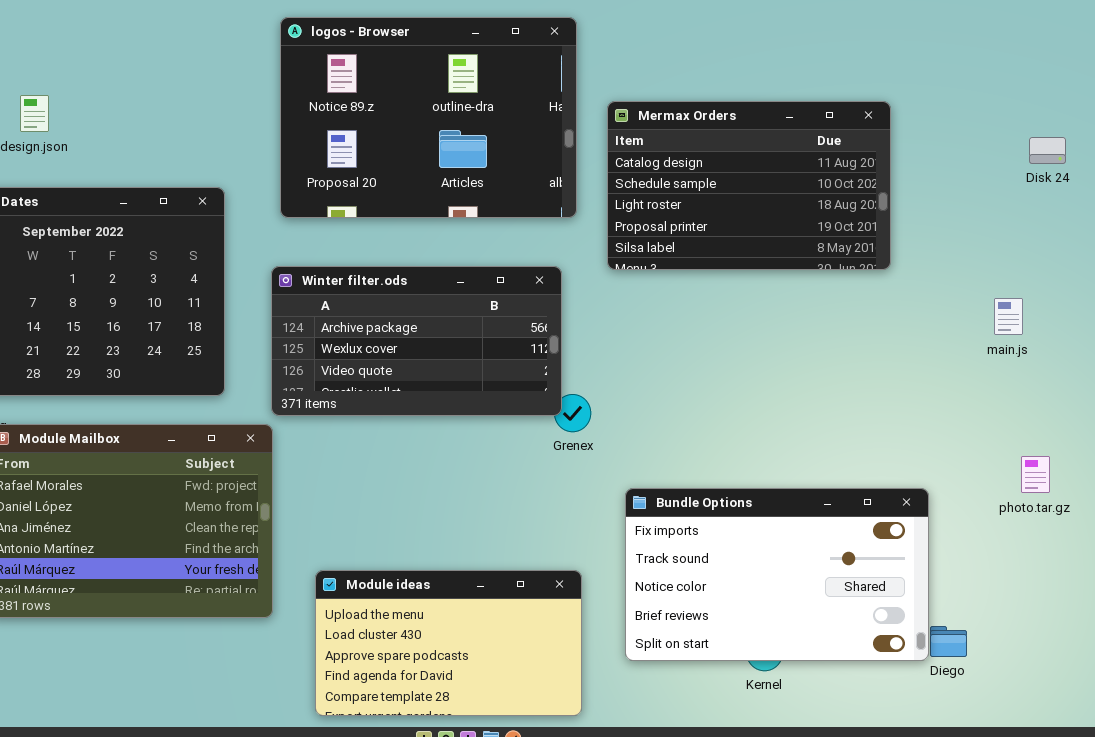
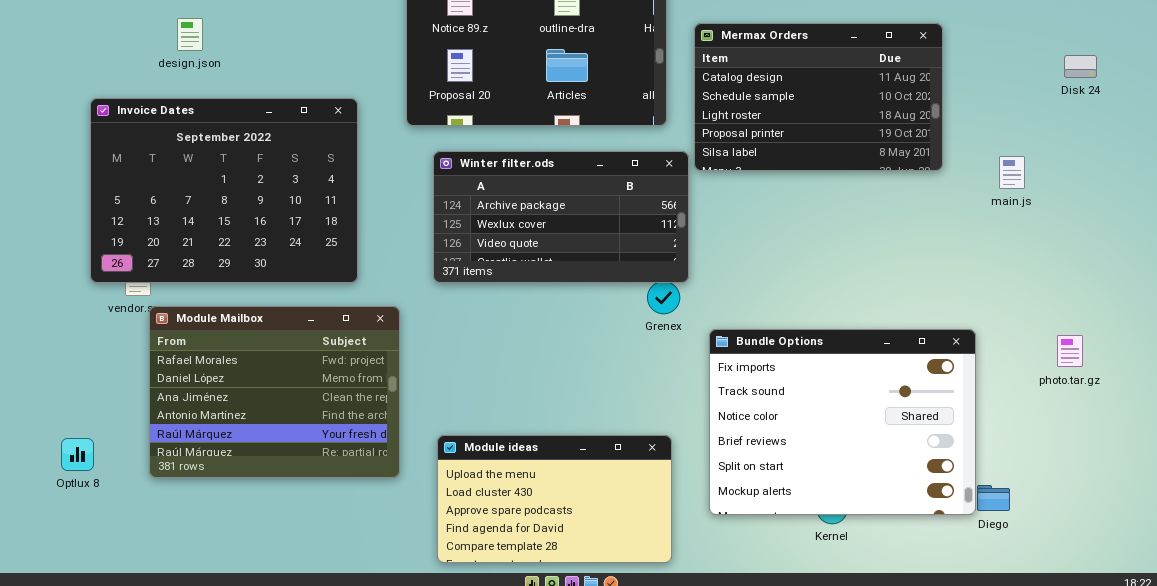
Winter filter.ods: [271,266,562,416] -> [433,151,689,283], moved
main.js: [994,298,1023,335] -> [999,156,1025,189], moved
Bundle Options: [625,488,929,661] -> [709,329,976,515], resized

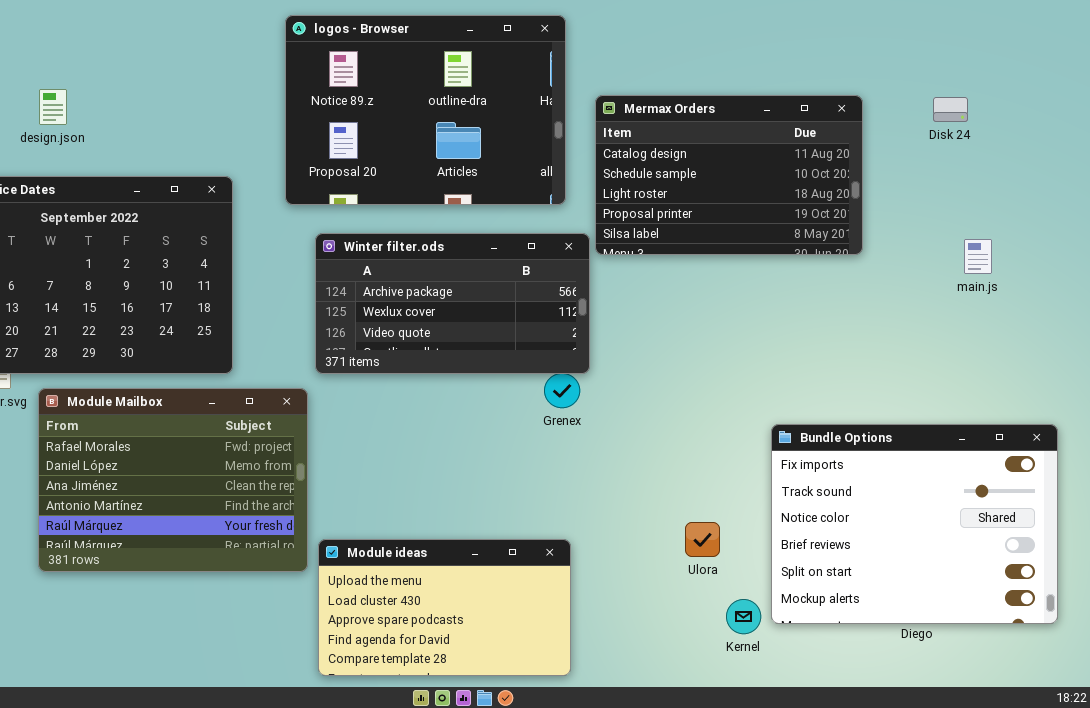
Disk 24: [1064,55,1097,78] -> [933,97,968,122], moved
main.js: [999,156,1025,189] -> [964,239,992,274], moved
Module Mailbox: [149,306,400,478] -> [38,388,308,572], moved
Bundle Options: [709,329,976,515] -> [771,424,1058,624], moved

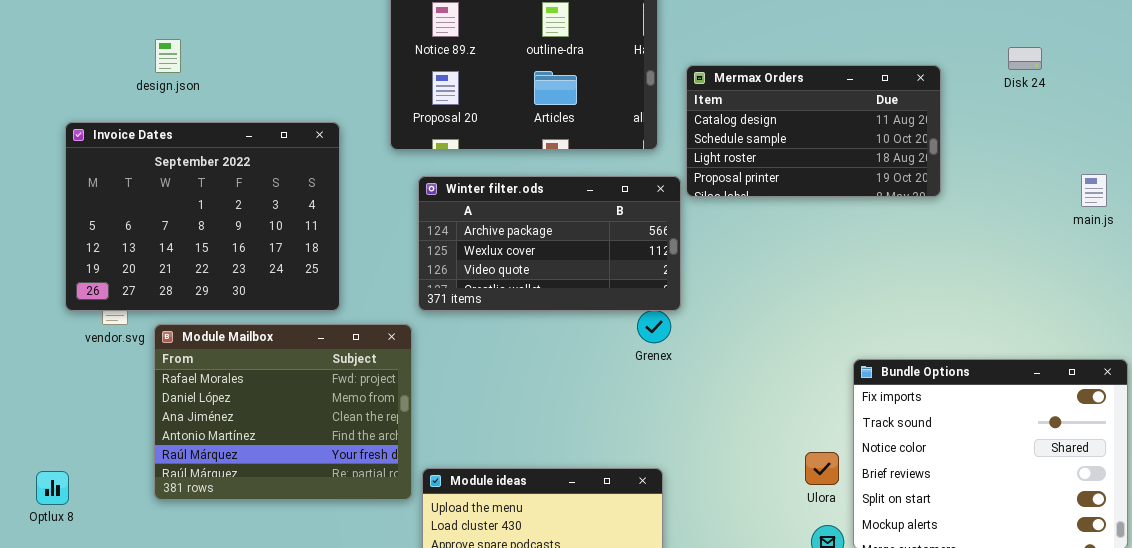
Mermax Orders: [595,95,863,255] -> [686,65,941,197], resized
main.js: [964,239,992,274] -> [1081,174,1107,207], moved
Ulora: [685,522,720,557] -> [805,452,839,485], moved

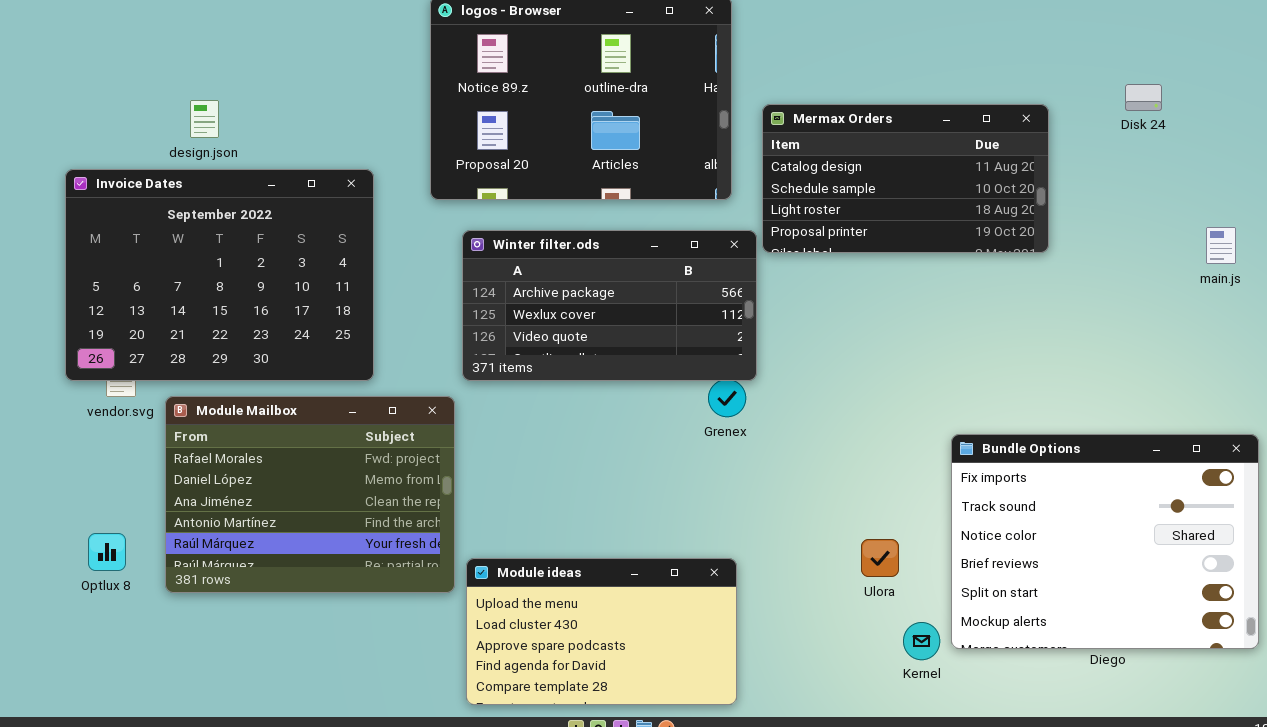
design.json: [155,39,181,73] -> [190,100,219,138], moved
Ulora: [805,452,839,485] -> [861,539,899,577], moved
Optlux 8: [36,471,69,505] -> [88,533,126,571], moved

